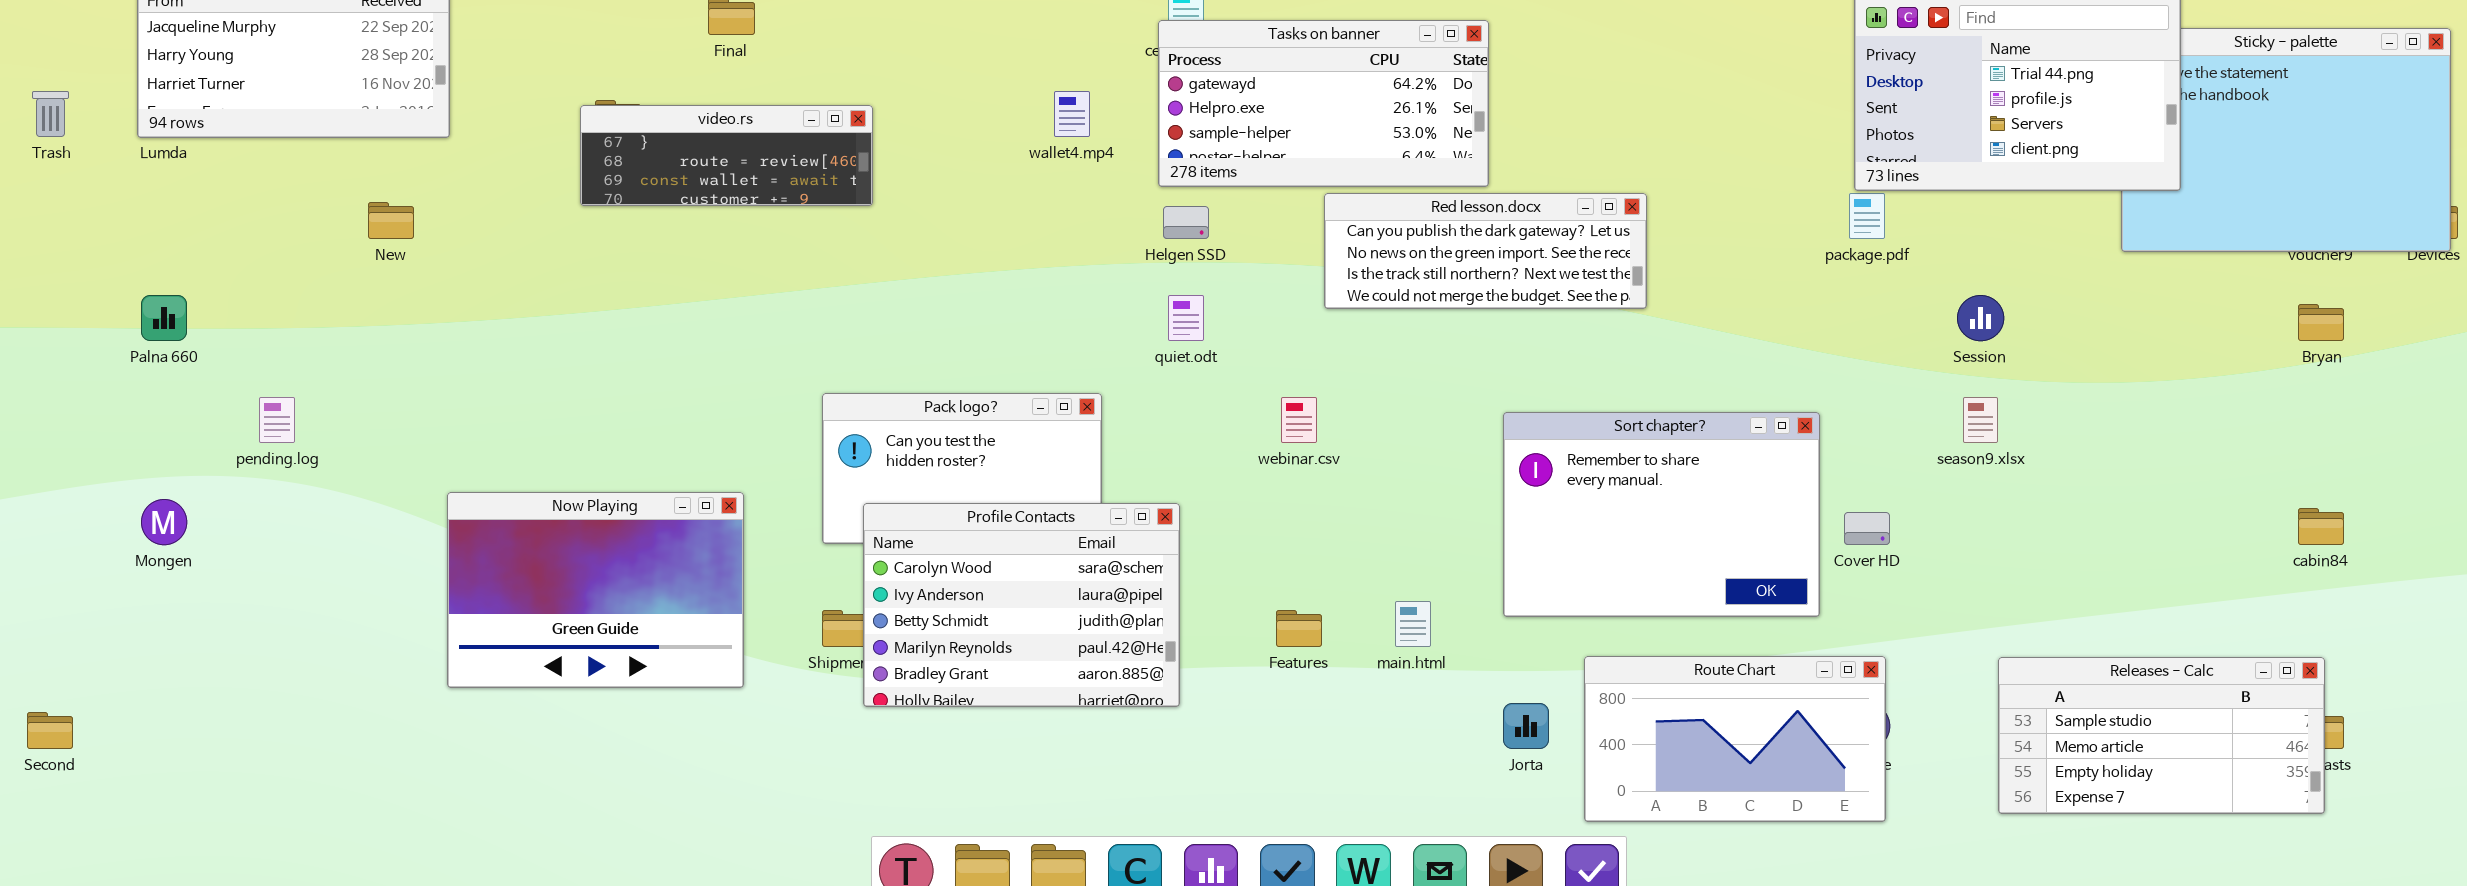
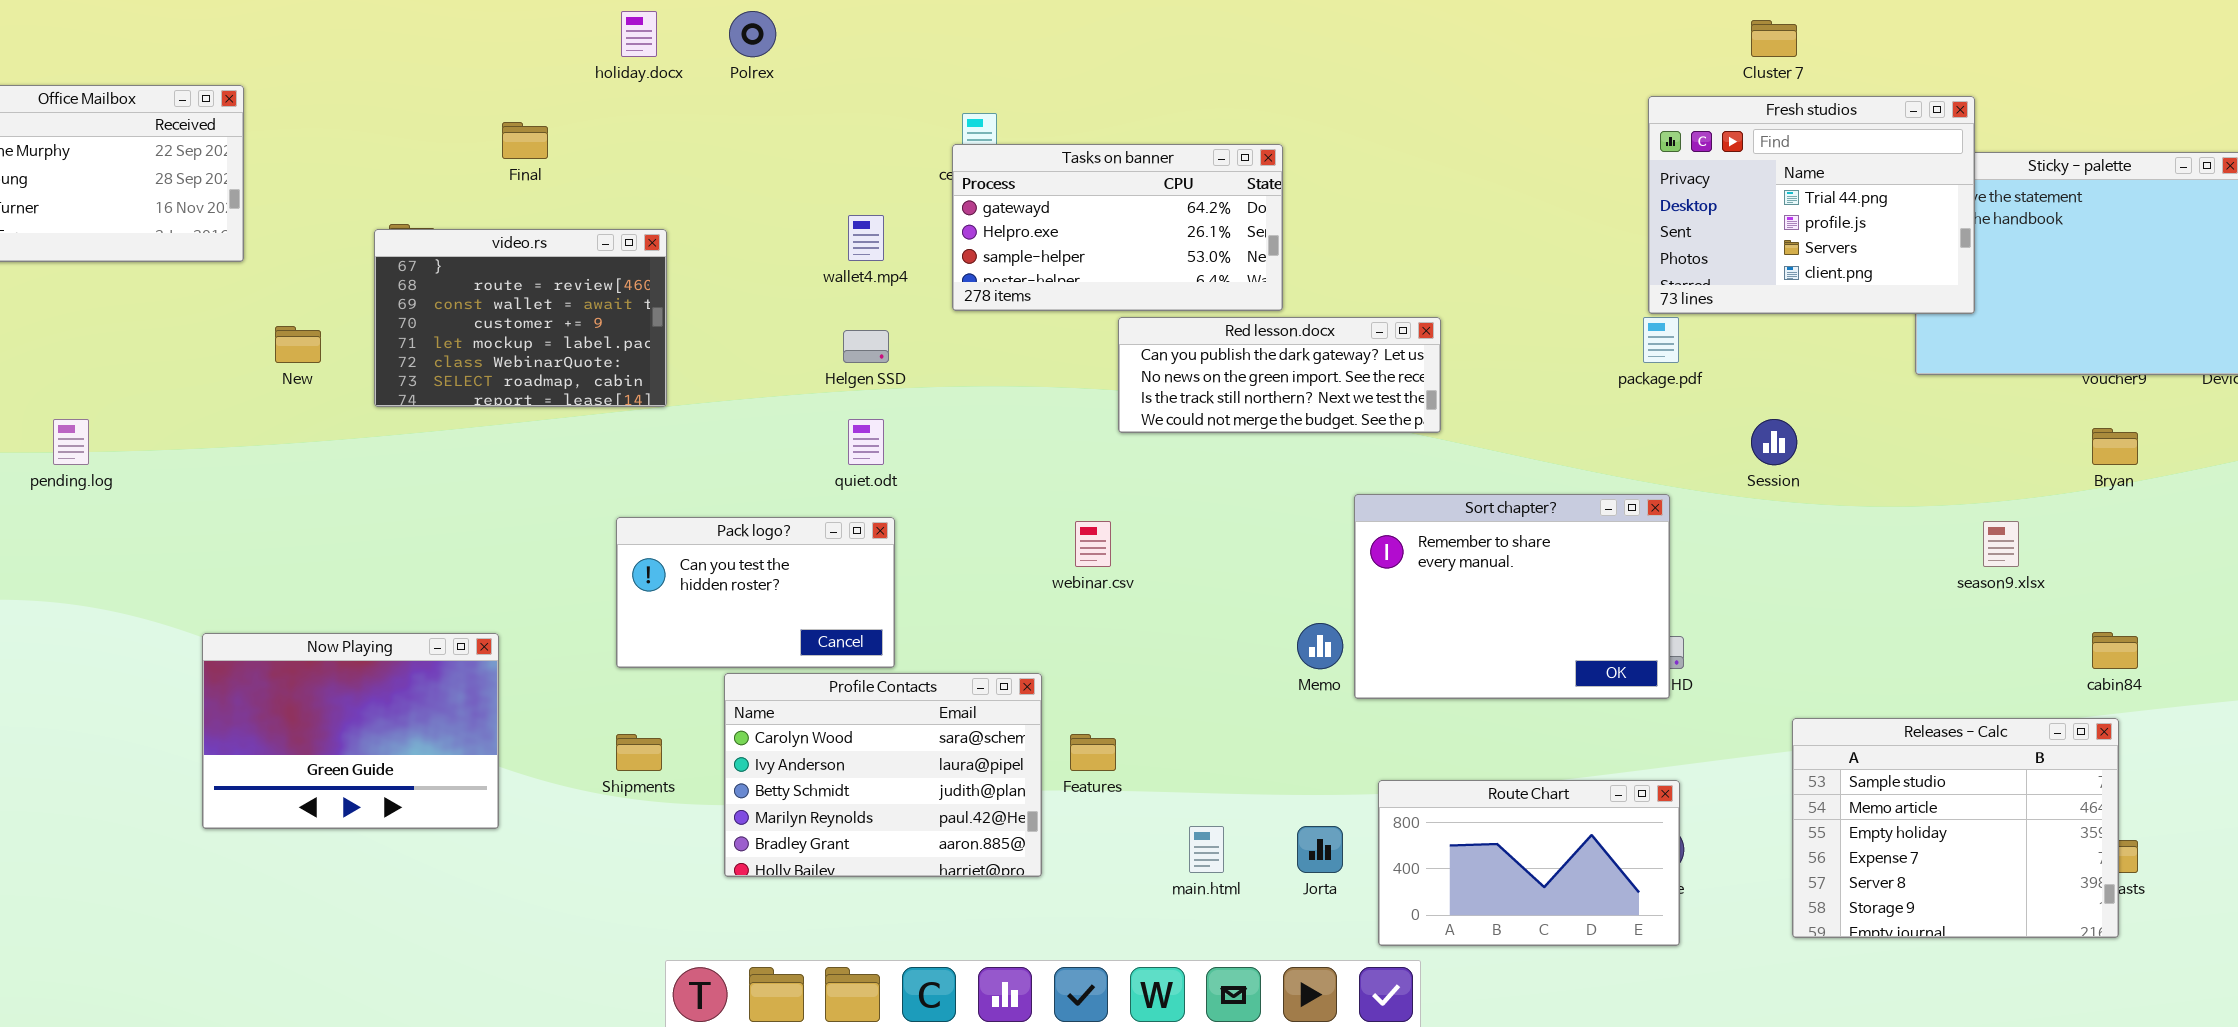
video.rs: [580,105,873,206] -> [374,229,667,407], resized
New: [368,202,414,239] -> [275,326,321,363], moved
Helgen SSD: [1163,206,1209,239] -> [843,330,889,363], moved
quiet.odt: [1168,295,1204,341] -> [848,419,884,465], moved
pending.log: [259,397,295,443] -> [53,419,89,465], moved
season9.xlsx: [1963,397,1998,443] -> [1983,521,2019,567], moved
Sort chapter?: [1503,412,1820,617] -> [1354,494,1670,699], moved
Now Playing: [447,492,744,688] -> [202,633,499,829], moved
Profile Contacts: [863,503,1180,707] -> [724,673,1042,877], moved
main.html: [1395,601,1431,647] -> [1189,826,1224,873], moved
Releases - Calc: [1998,657,2325,814] -> [1792,718,2119,938], resized

